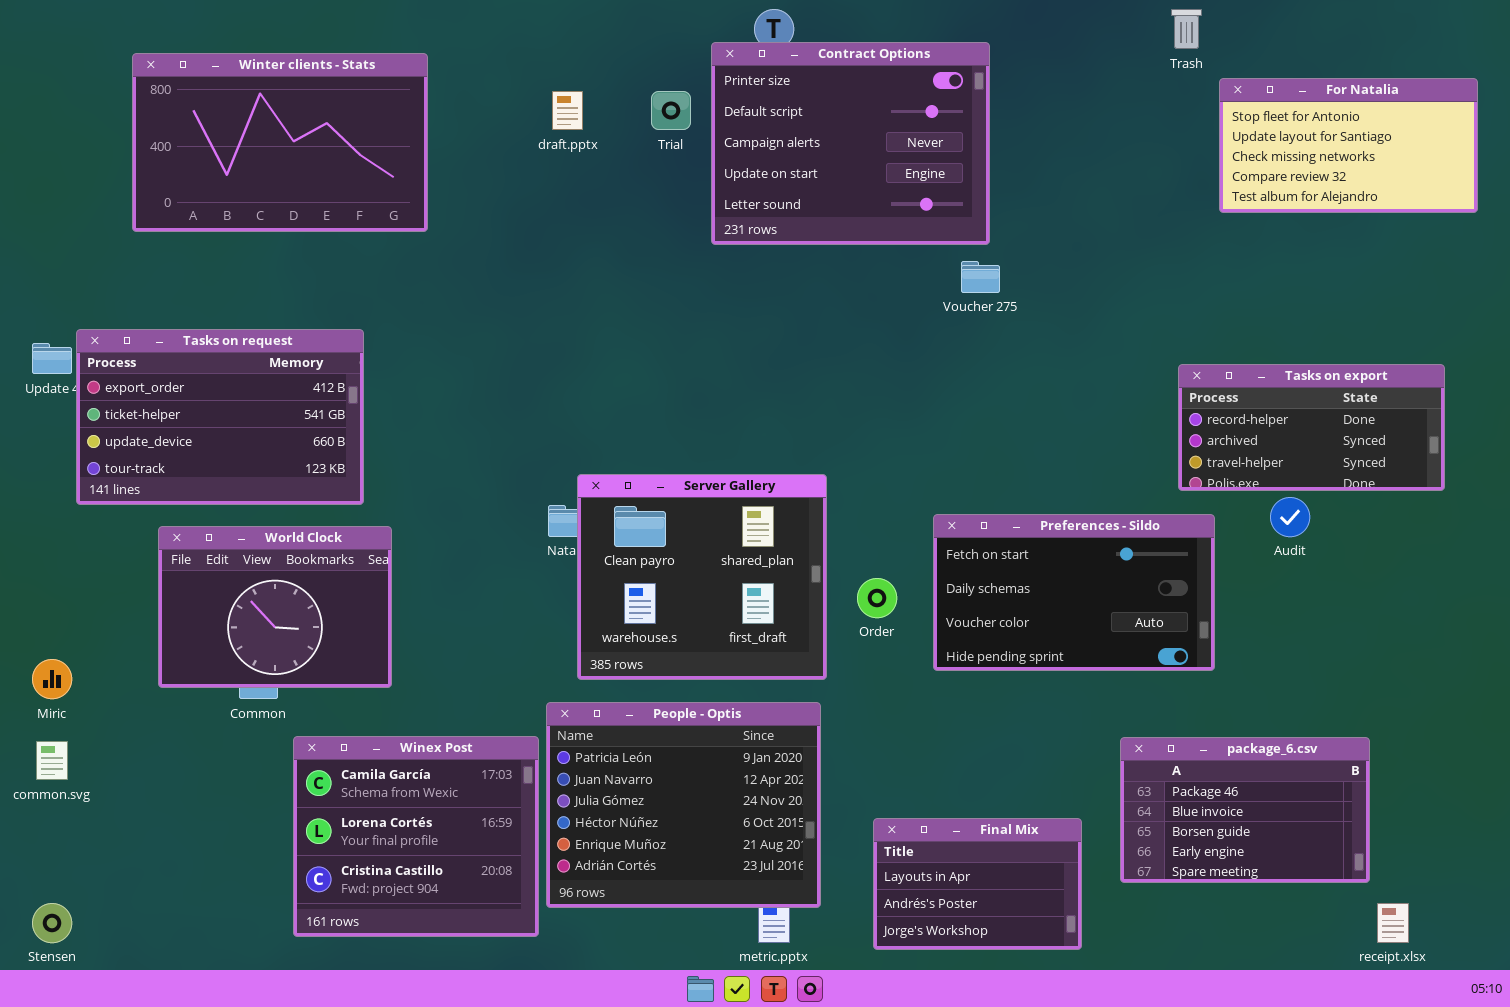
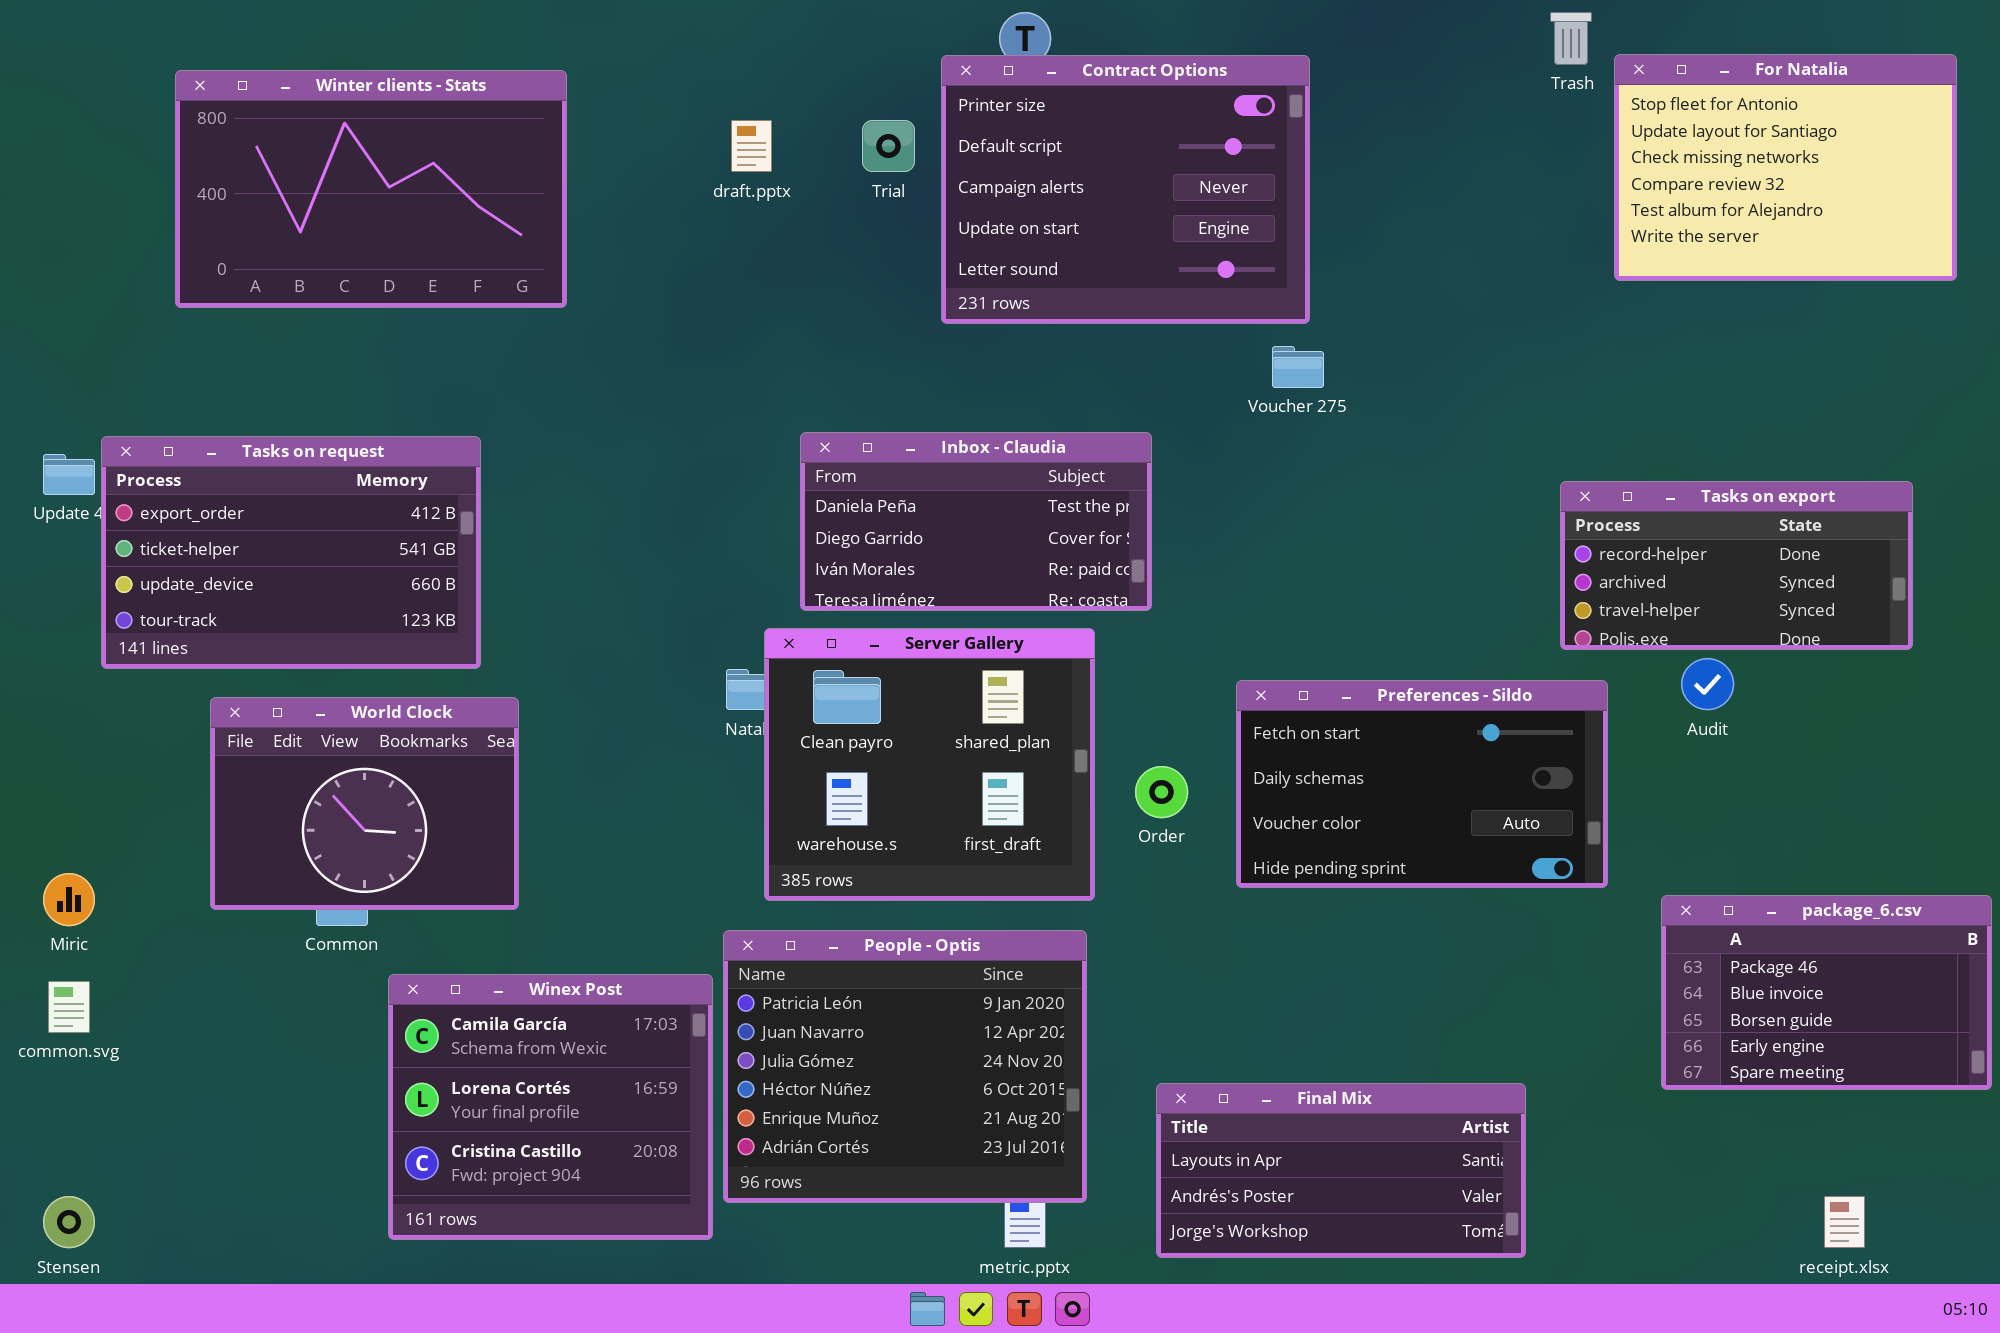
For Natalia: [1219,78,1478,213] -> [1614,54,1957,281], resized
Inbox - Claudia: none -> [800,432,1152,611], opened
package_6.csv: [1120,737,1370,883] -> [1661,895,1992,1090], moved
Final Mix: [873,818,1082,950] -> [1156,1083,1526,1258], resized

